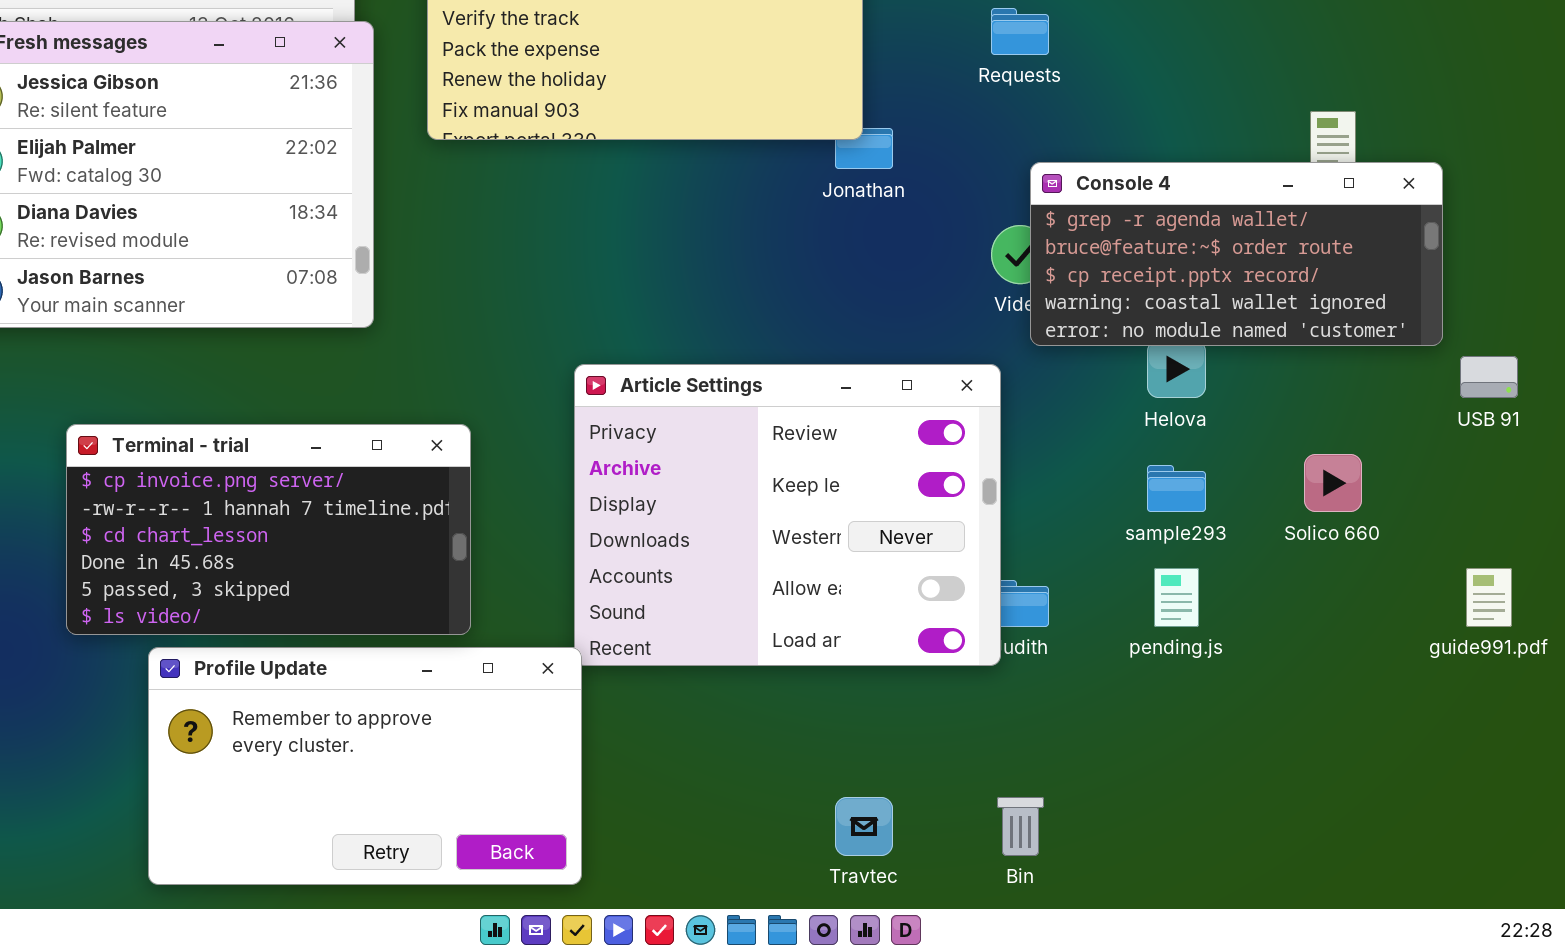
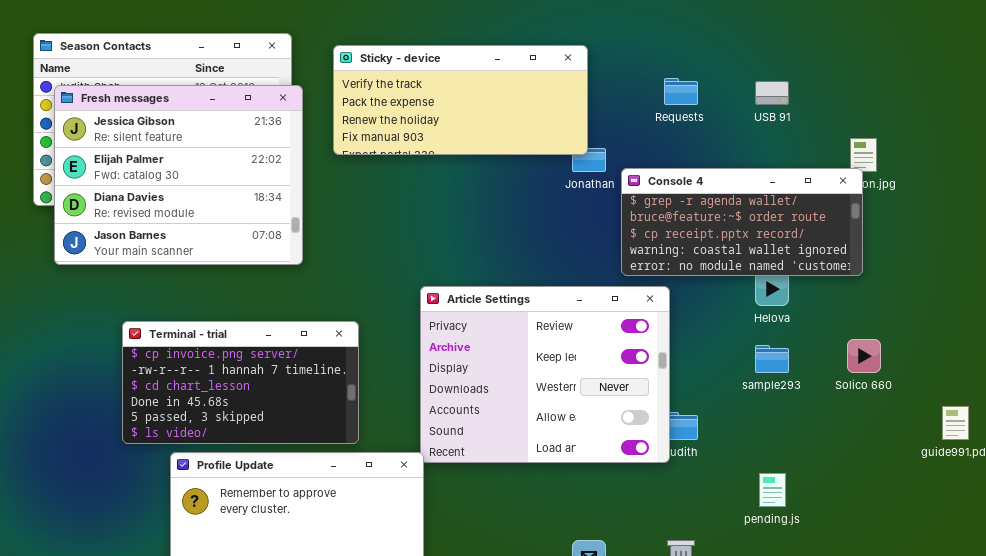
Console 4: [1030,162,1443,346] -> [621,168,863,276], moved
USB 91: [1460,356,1518,398] -> [755,81,789,105], moved
pending.js: [1154,568,1199,627] -> [759,473,786,507], moved

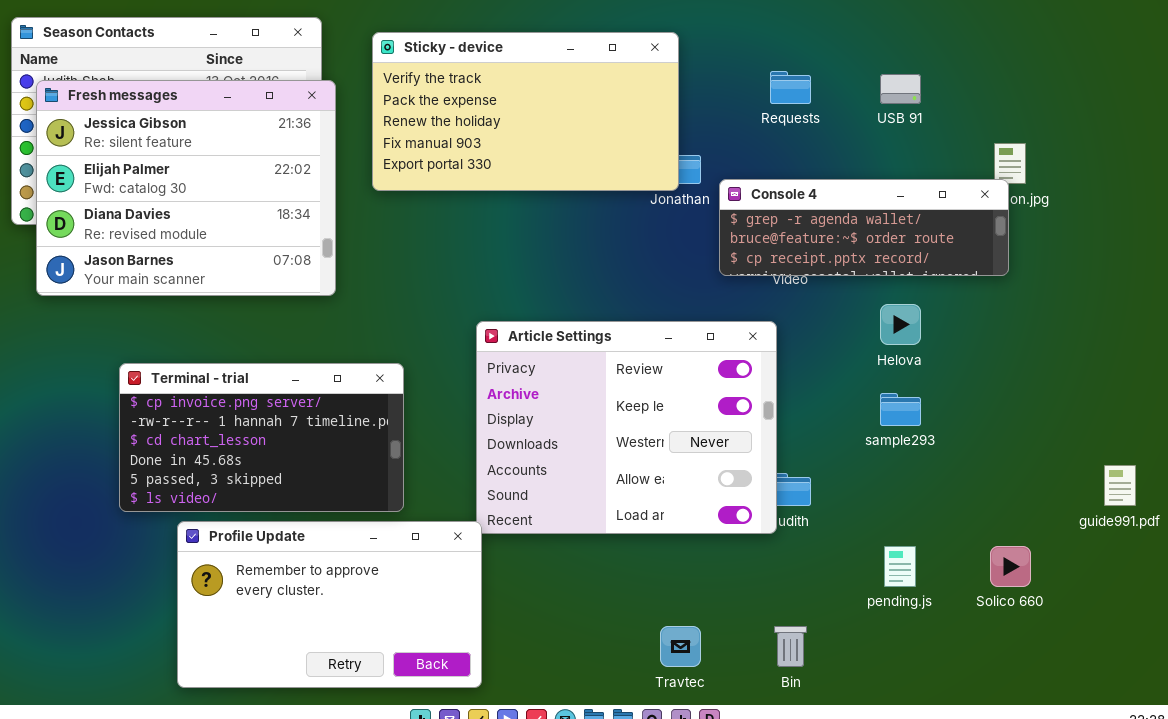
Sticky - device: [333,45,588,155] -> [372,32,679,191], resized
Console 4: [621,168,863,276] -> [719,179,1009,276], resized
Solico 660: [847,339,881,373] -> [990,546,1031,587], moved

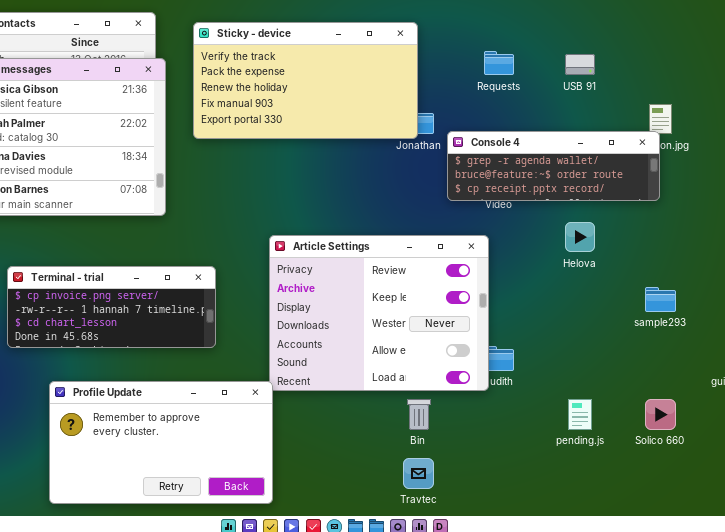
Terminal - trial: [119,363,404,512] -> [7,266,216,348], resized
sample293: [880,393,921,426] -> [645,287,676,312], moved
Bin: [774,626,807,667] -> [407,399,431,430], moved

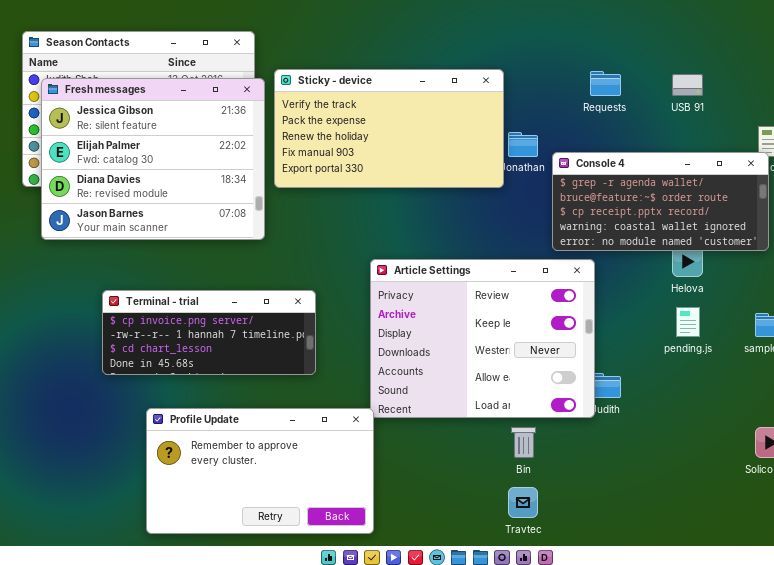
Sticky - device: [193,22,418,139] -> [274,69,504,188], moved
Console 4: [447,131,660,201] -> [552,152,769,251], resized
pending.js: [568,399,592,430] -> [676,307,700,337], moved

